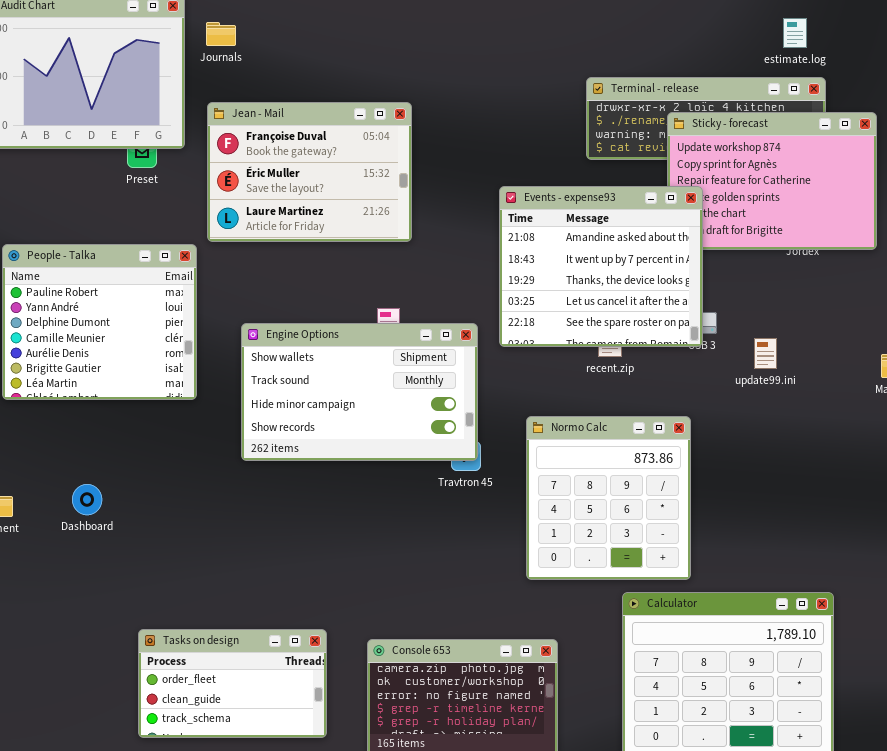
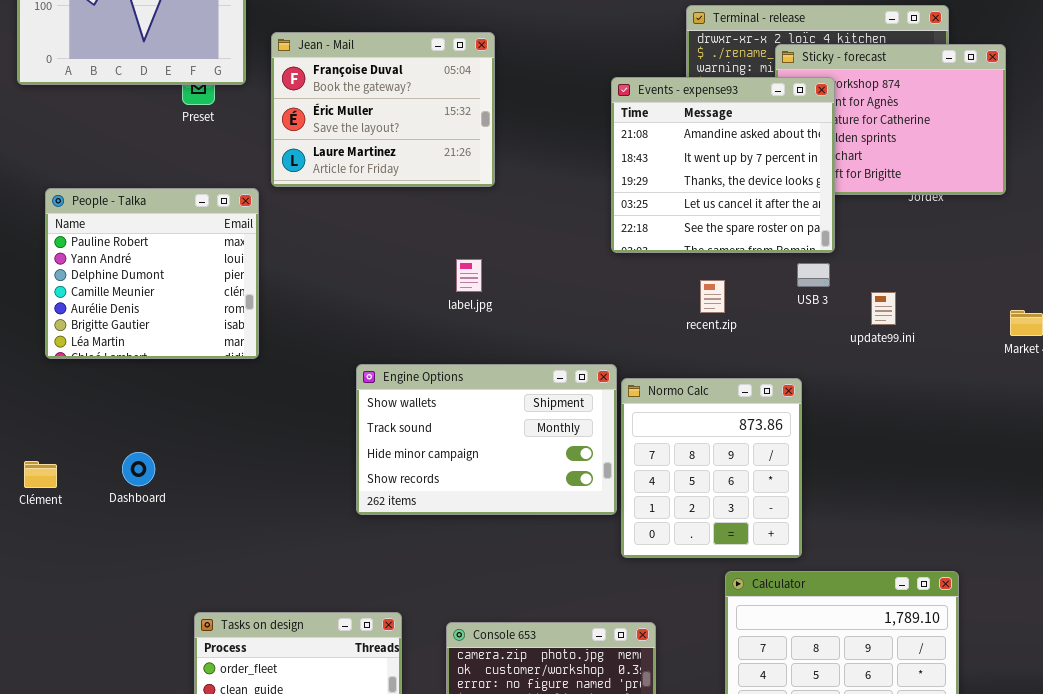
Events - expense93: [499,186,703,347] -> [611,77,835,253], moved
Engine Options: [241,323,478,461] -> [356,364,617,515], moved

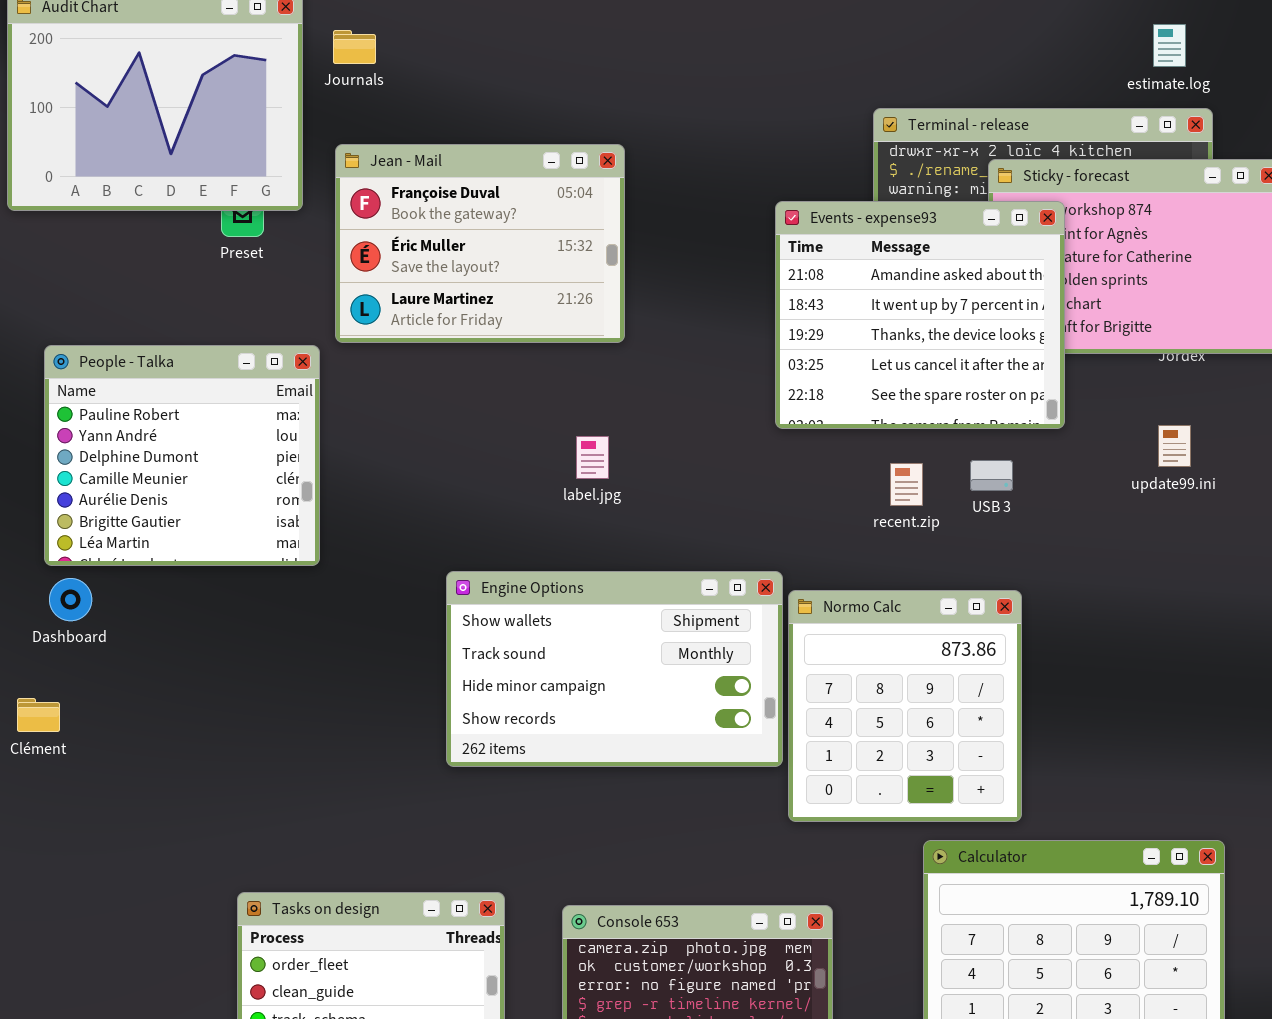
USB 3: [797,263,830,287] -> [970,460,1013,491], moved
update99.ini: [871,292,896,325] -> [1158,425,1191,467], moved
Dashboard: [122,452,155,486] -> [49,578,92,621], moved

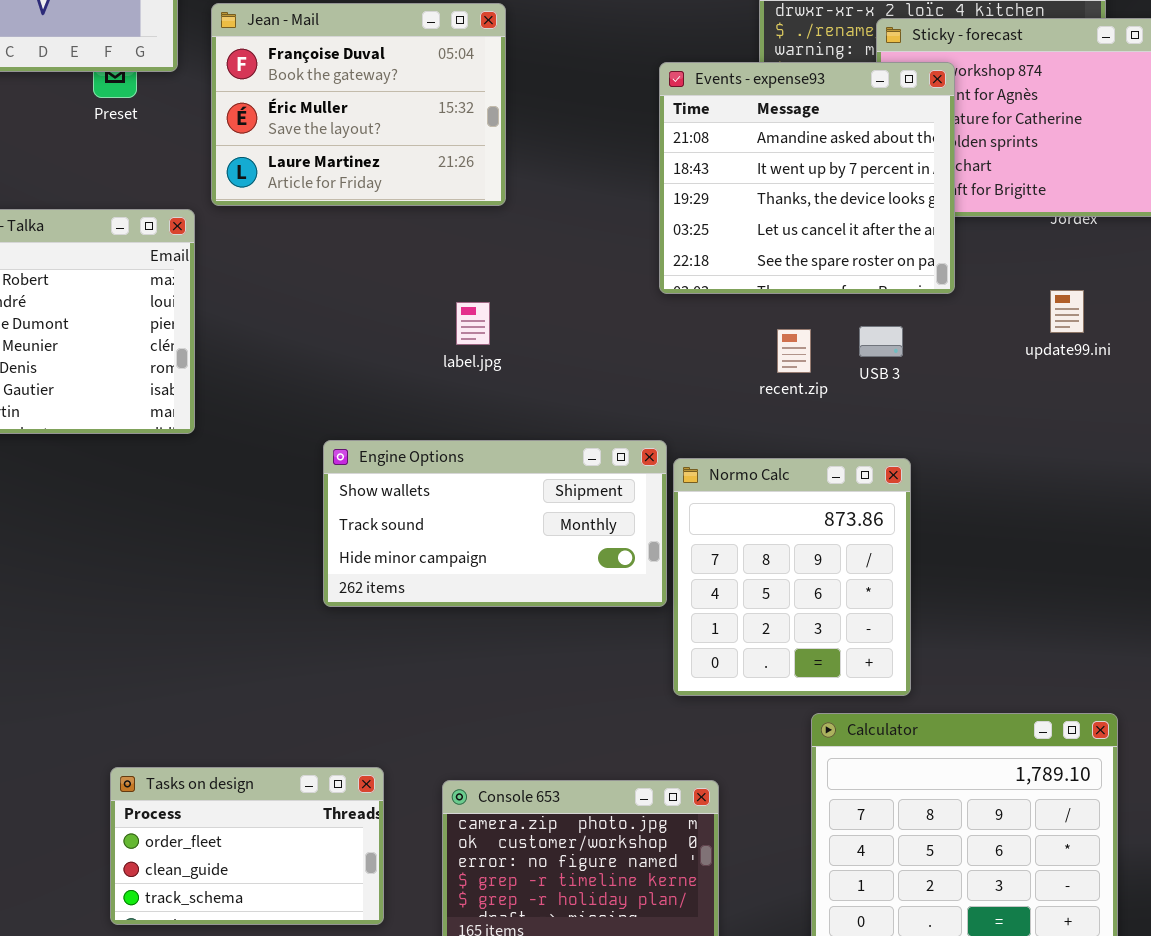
Engine Options: [446,571,783,767] -> [323,440,667,607], resized

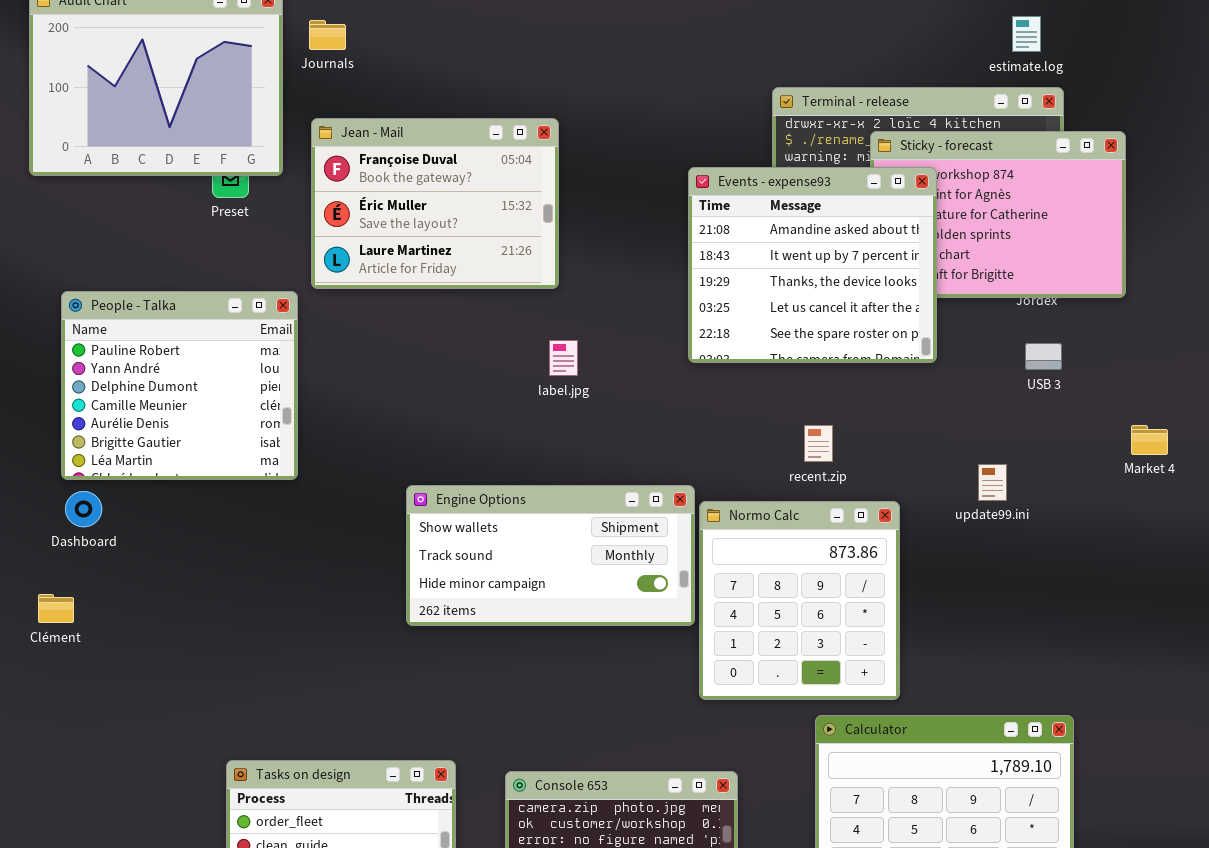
update99.ini: [1050,290,1084,333] -> [978,464,1007,501], moved
label.jpg: [456,302,490,345] -> [549,340,578,376], moved
USB 3: [859,326,903,357] -> [1025,343,1062,370], moved
recent.zip: [777,329,811,373] -> [804,425,833,462], moved

